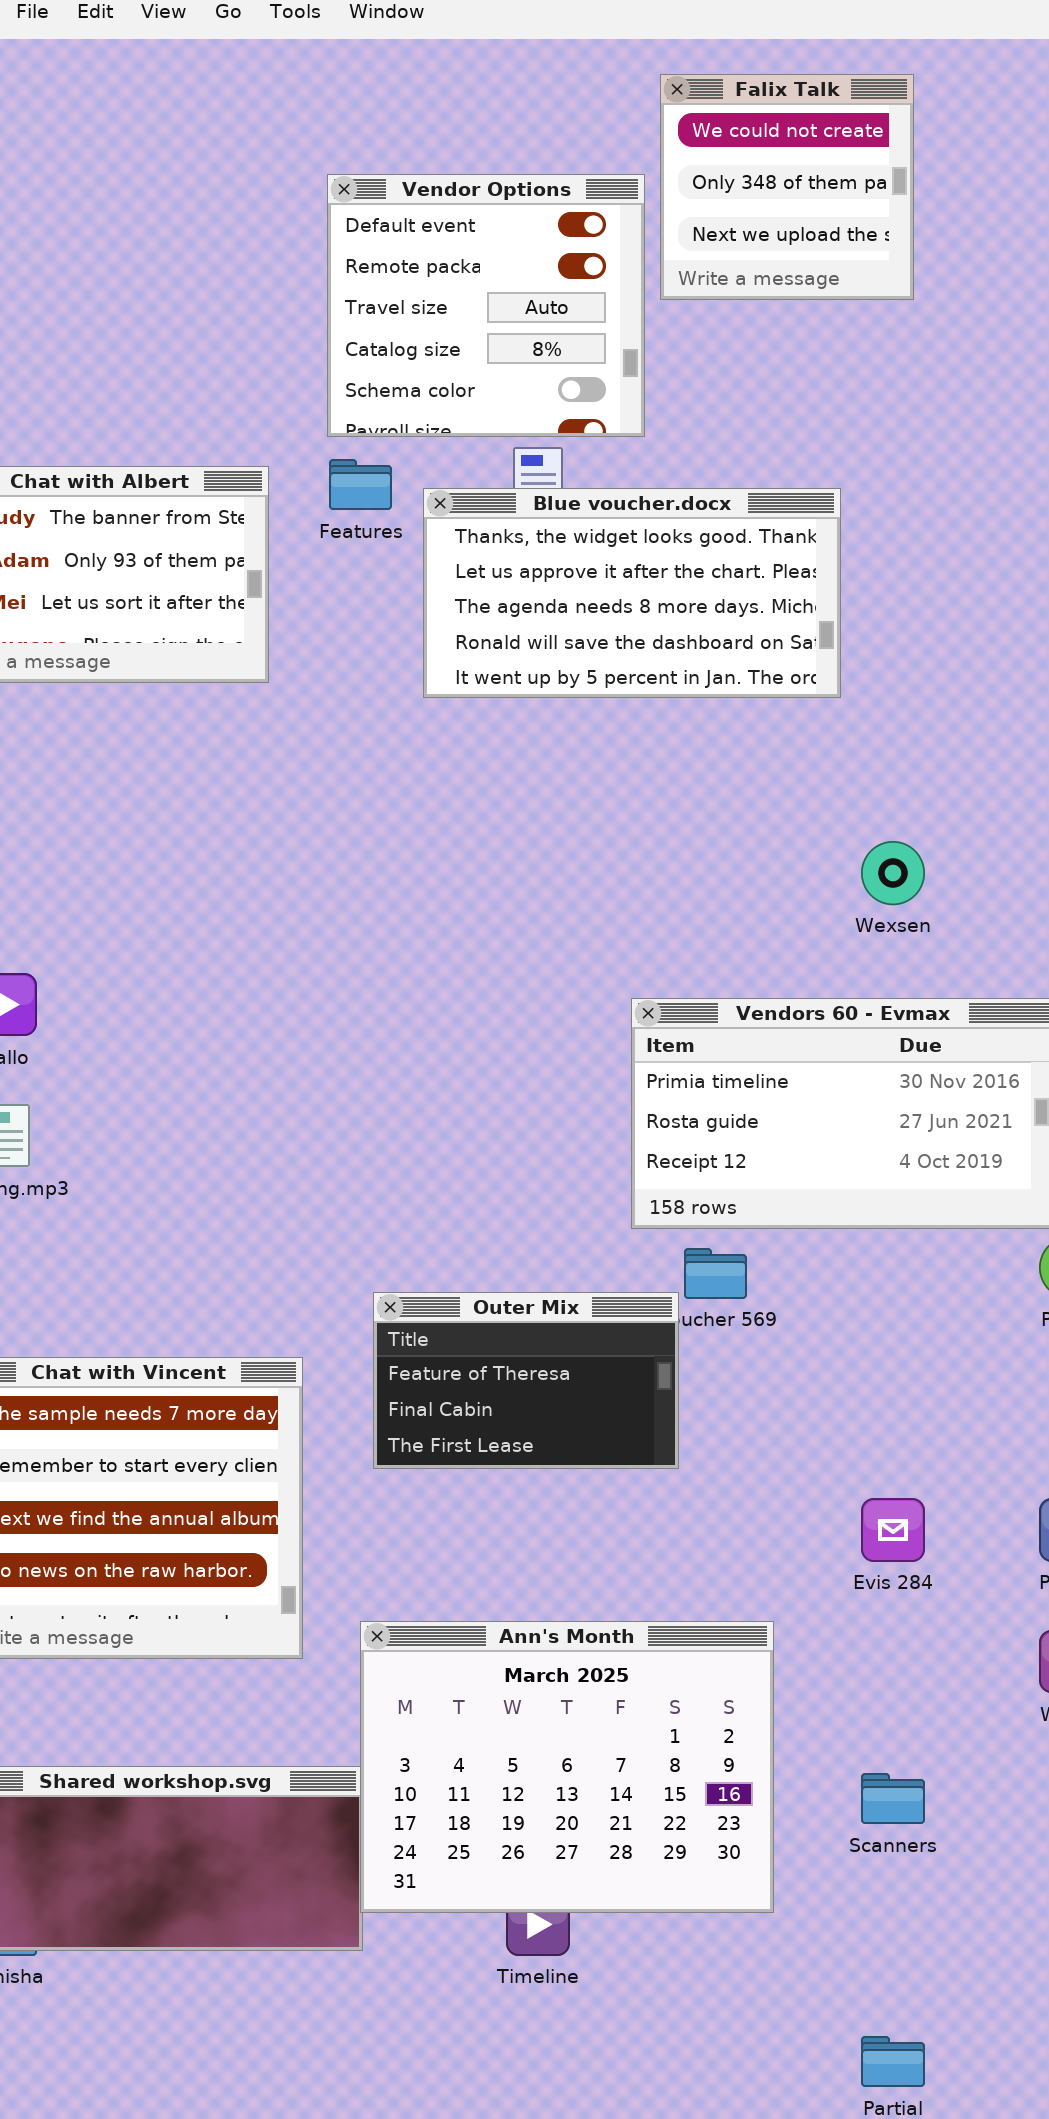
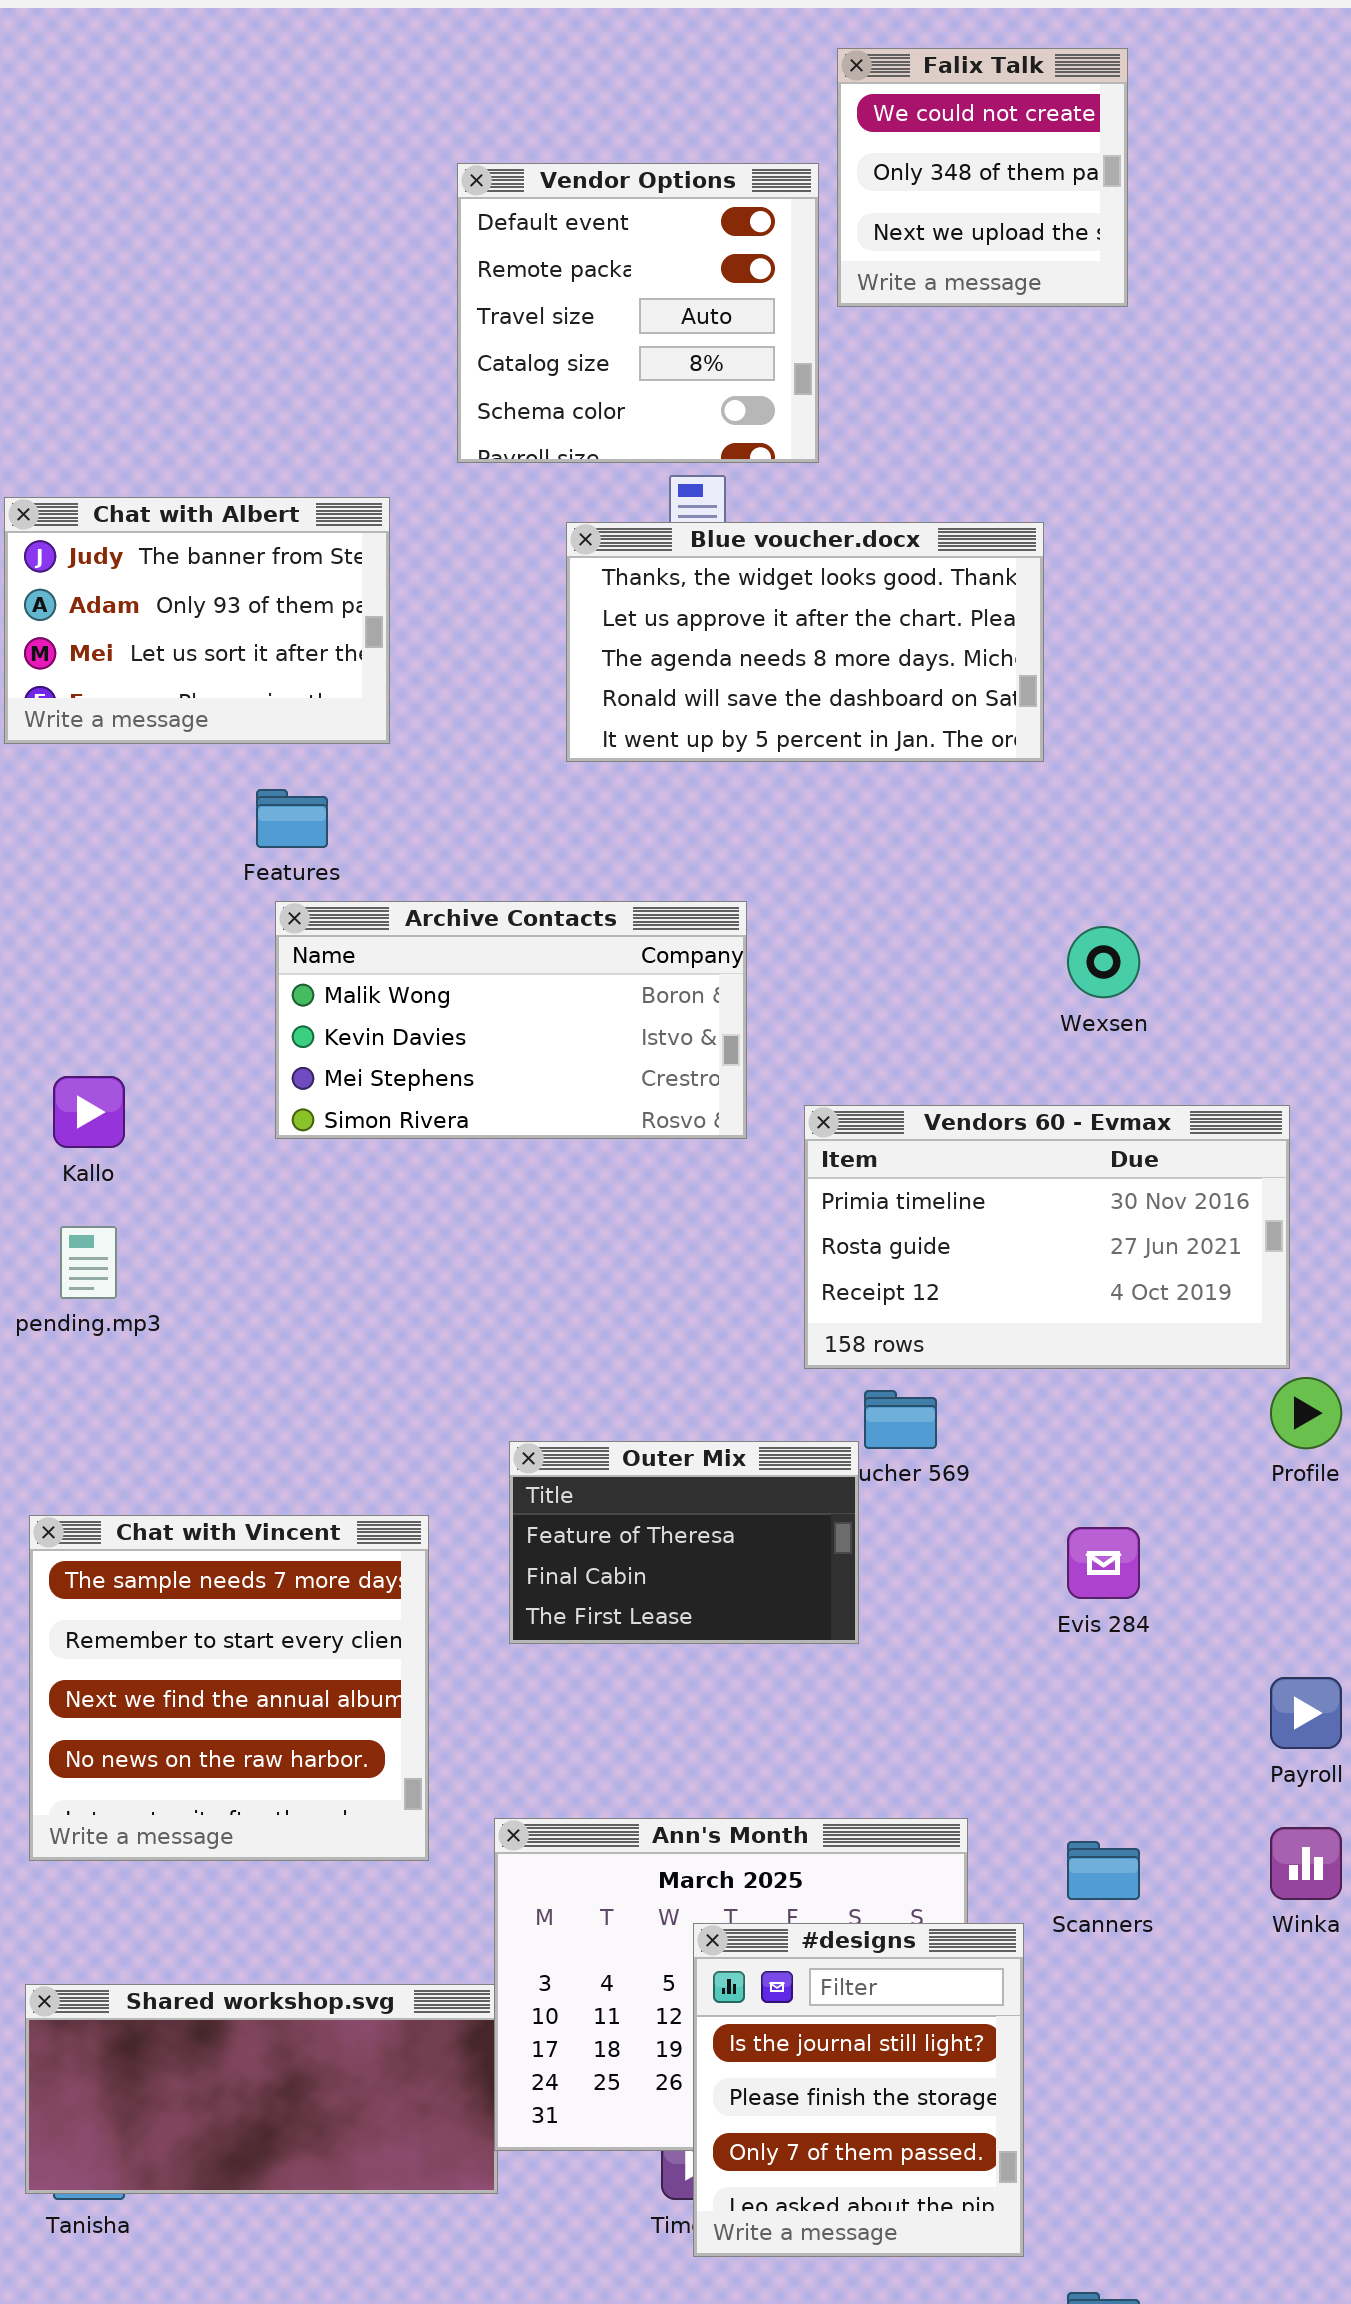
Features: [329,459,392,510] -> [256,789,328,848], moved
Archive Contacts: none -> [275,901,747,1139], opened
Evis 284: [861,1498,925,1562] -> [1067,1527,1140,1599], moved
#designs: none -> [693,1923,1024,2257], opened
Scanners: [861,1773,925,1824] -> [1067,1841,1140,1900], moved

